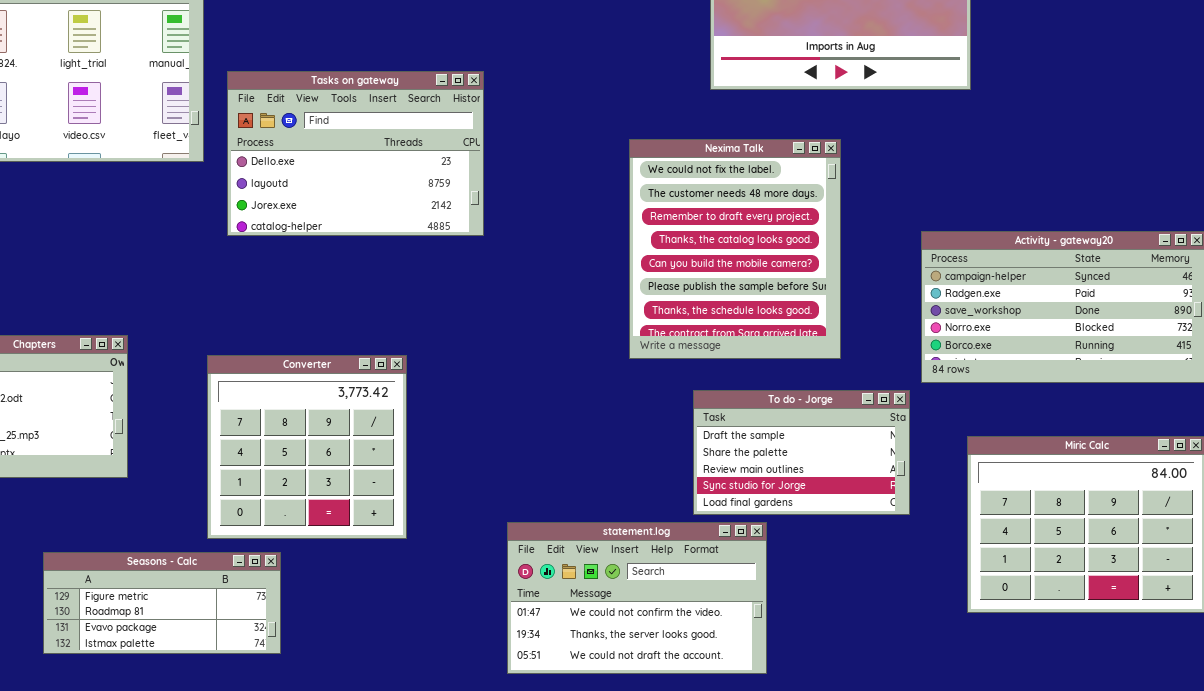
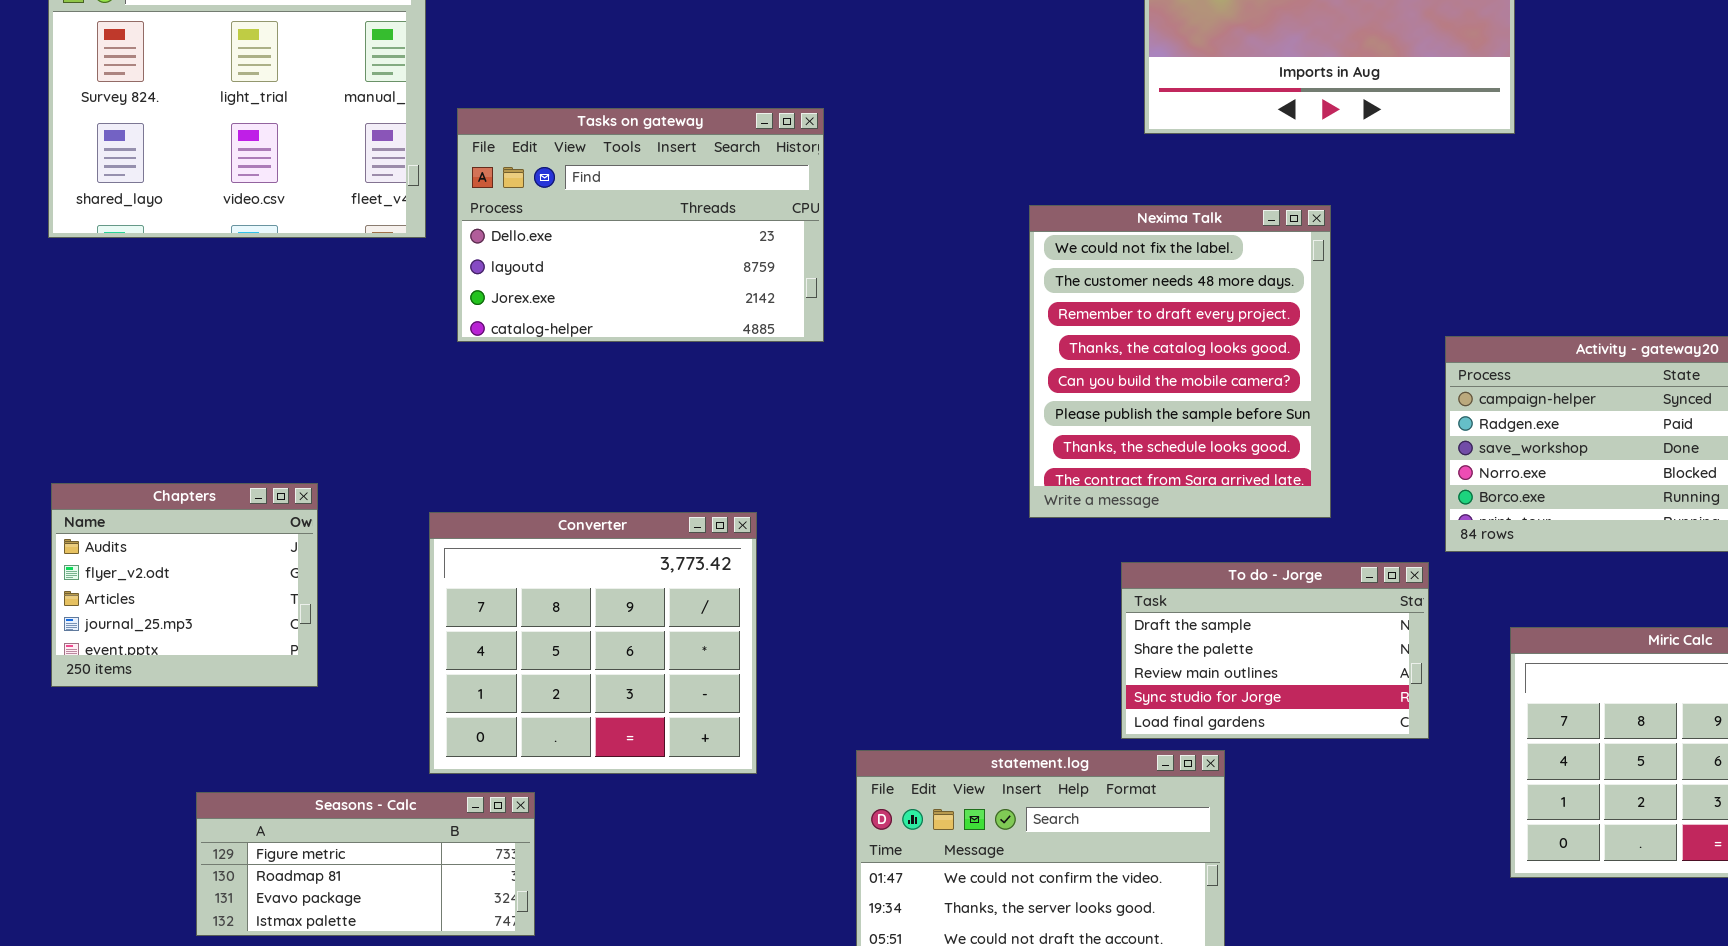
Converter: [207,355,407,539] -> [429,512,757,774], resized

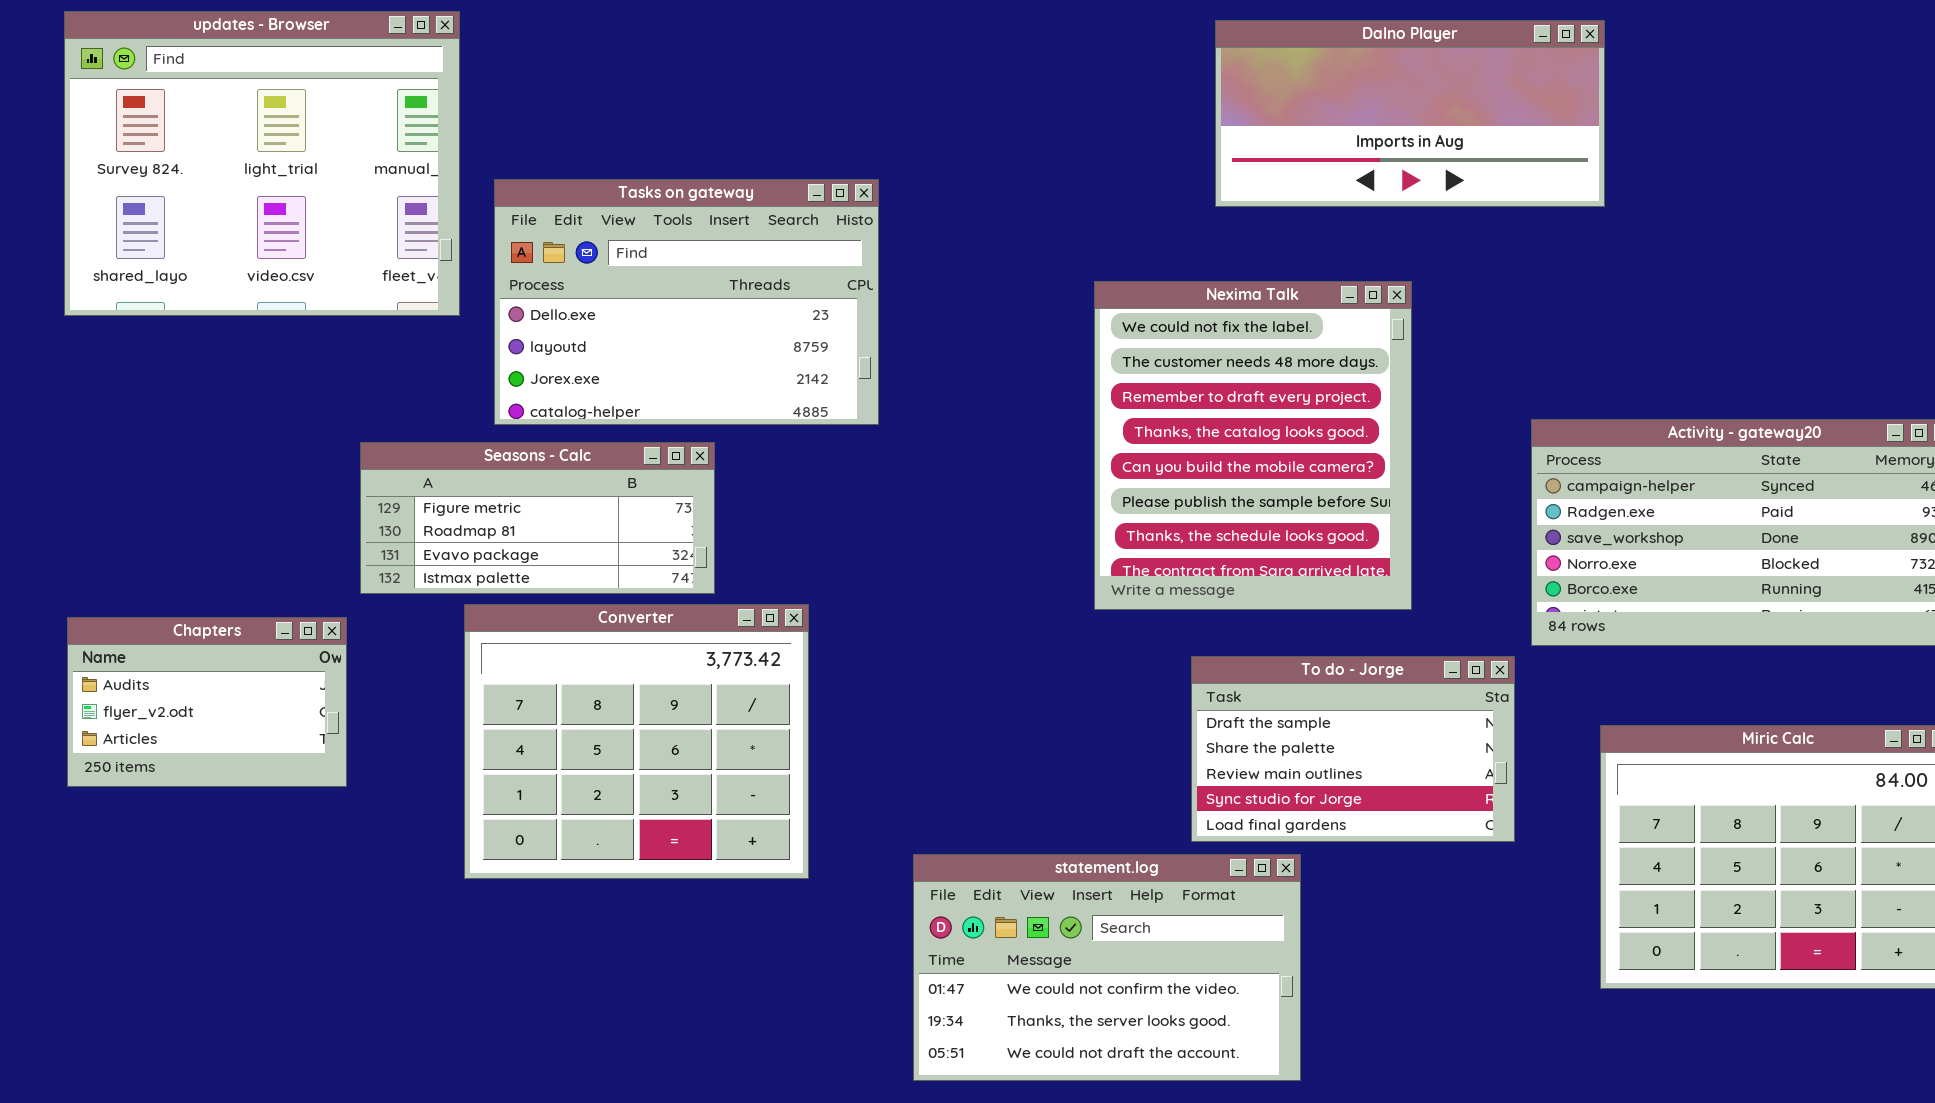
Chapters: [51,483,318,687] -> [67,617,347,787], resized
Seasons - Calc: [196,792,535,936] -> [360,442,715,594], moved

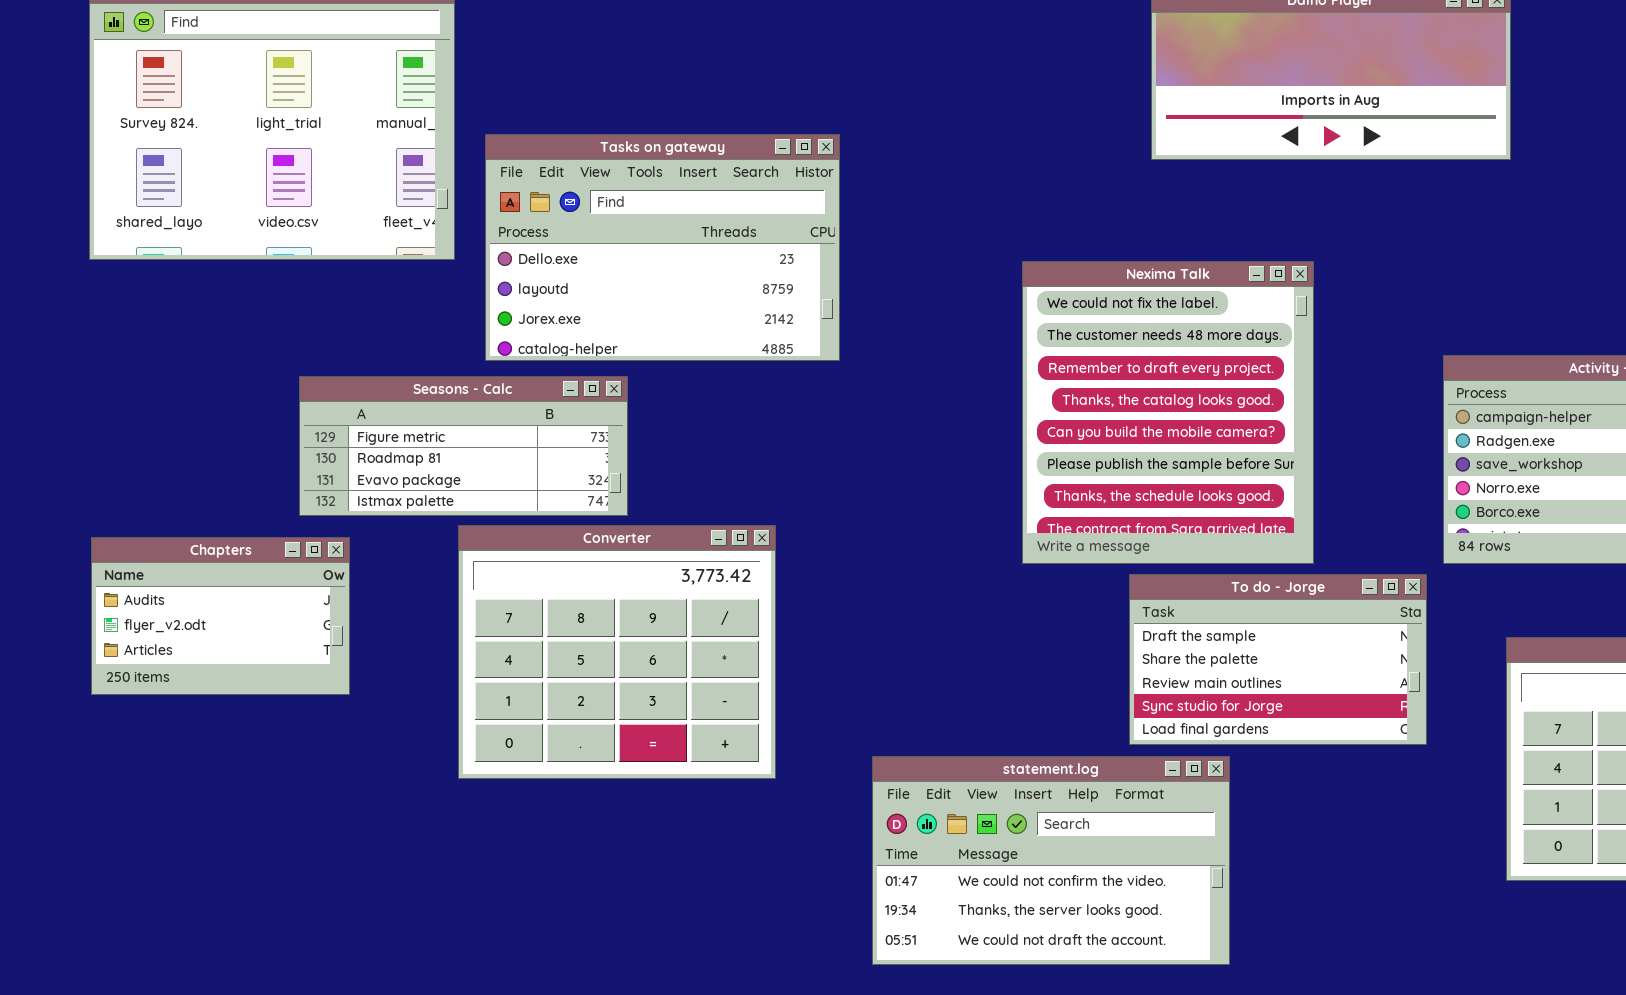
Nexima Talk: [1094,281,1412,610] -> [1022,261,1314,564], moved
Seasons - Calc: [360,442,715,594] -> [299,376,628,516], moved

